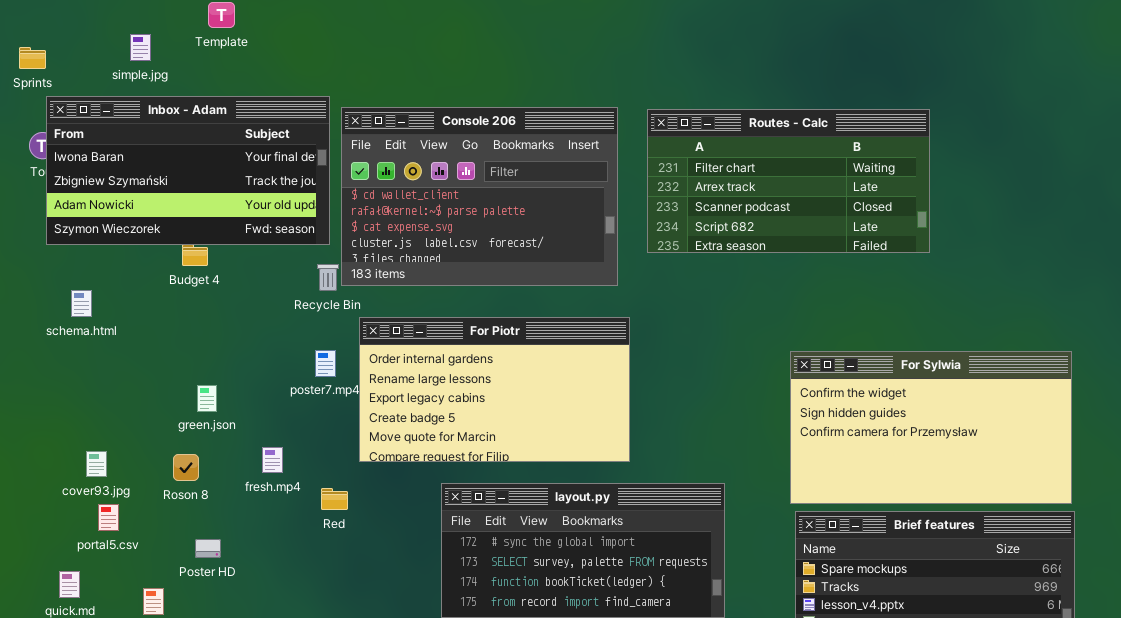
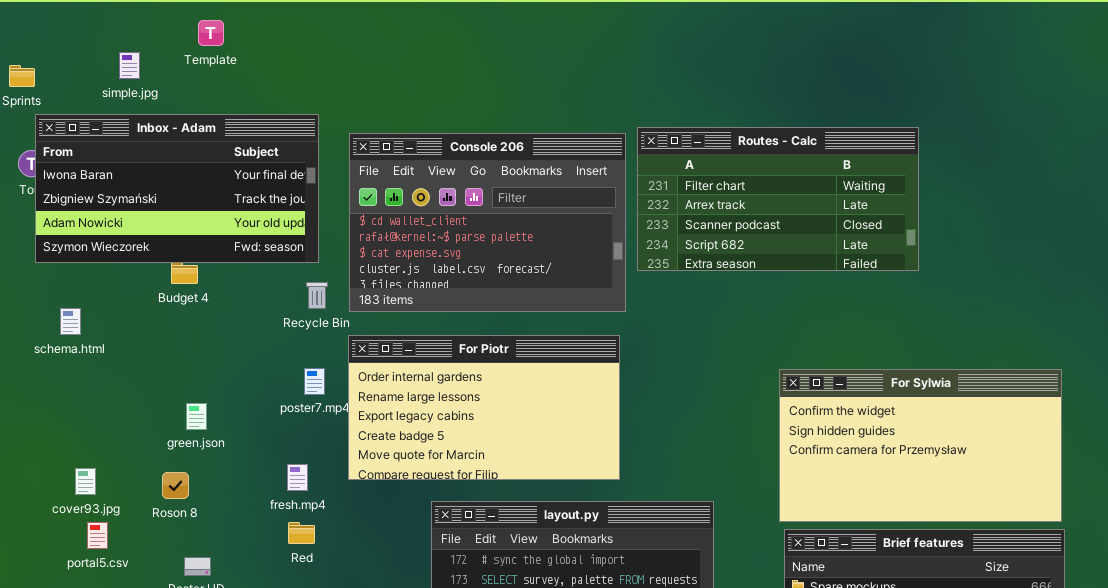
Console 206: [341,107,618,286] -> [349,133,626,312], moved
fresh.mp4: [262,447,283,473] -> [287,464,308,491], moved
Red: [321,488,348,510] -> [288,522,315,544], moved

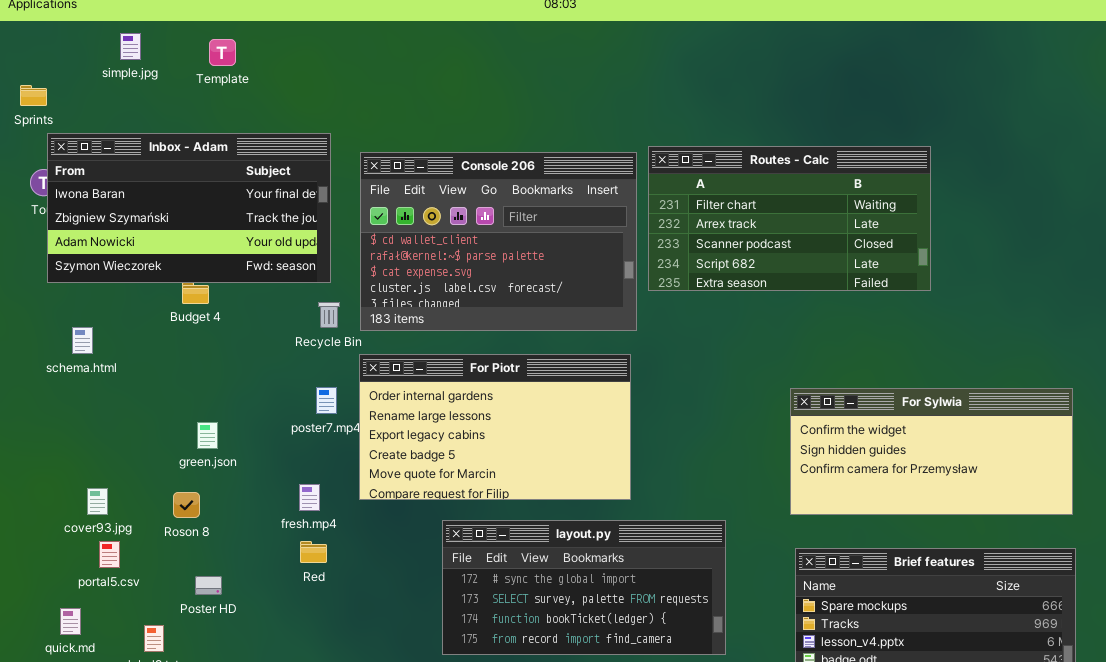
simple.jpg: [119,52,140,79] -> [120,33,141,60], moved
For Sylwia: [779,369,1062,522] -> [790,388,1073,515], resized

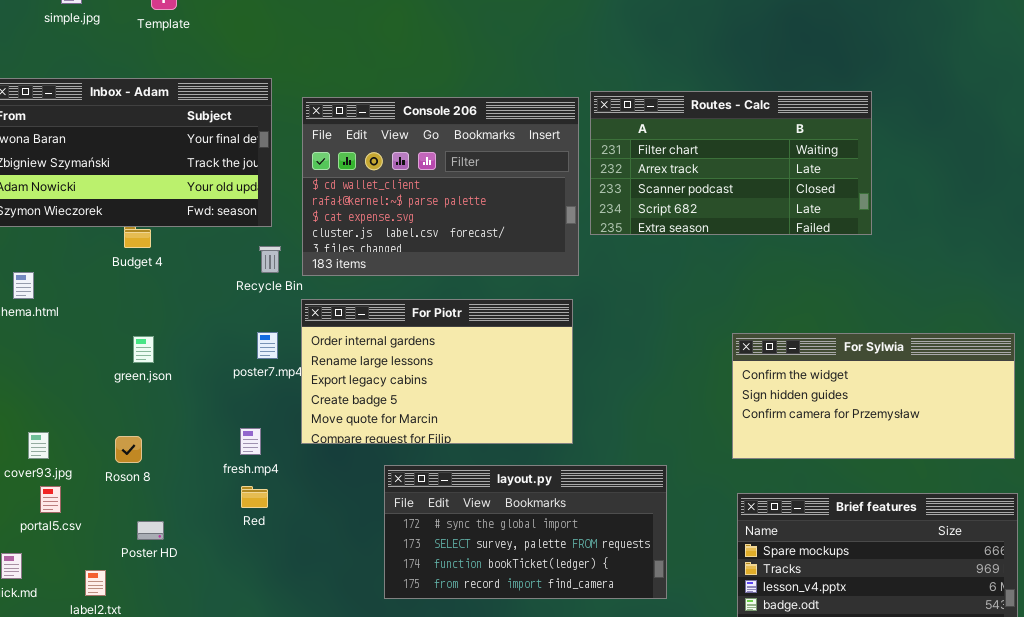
green.json: [197,422,218,449] -> [133,336,154,363], moved

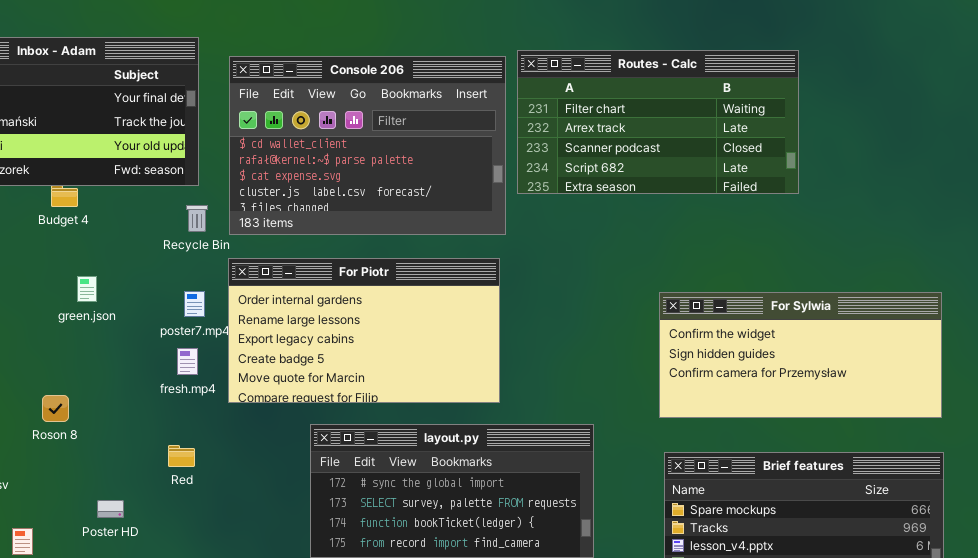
green.json: [133,336,154,363] -> [77,276,97,302], moved
fresh.mp4: [240,428,261,455] -> [177,348,198,375], moved
Poster HD: [137,521,164,540] -> [97,500,124,518], moved

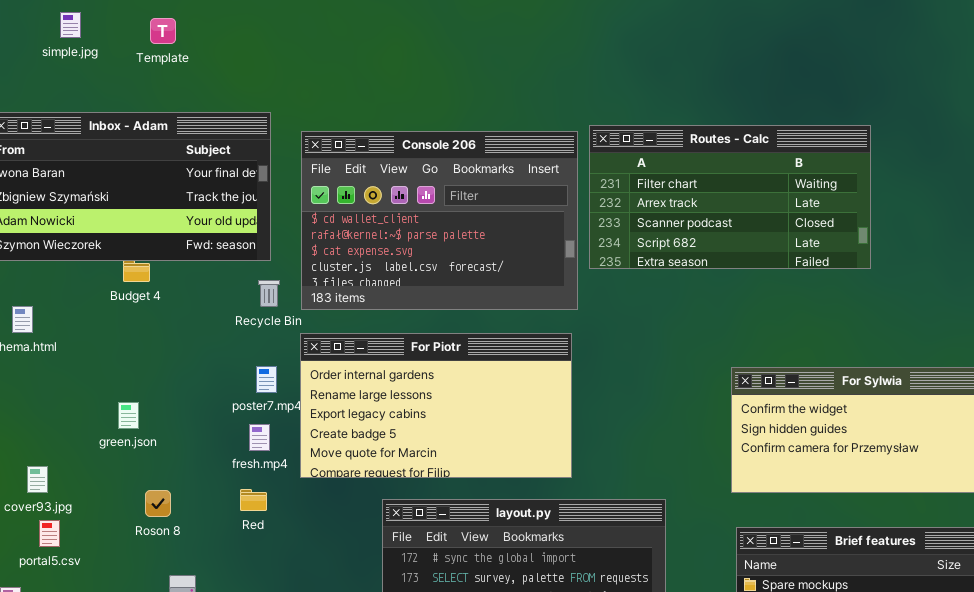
green.json: [77,276,97,302] -> [118,402,139,429], moved
Roson 8: [42,395,69,422] -> [145,490,171,517], moved
Red: [168,445,195,467] -> [240,489,267,511], moved

